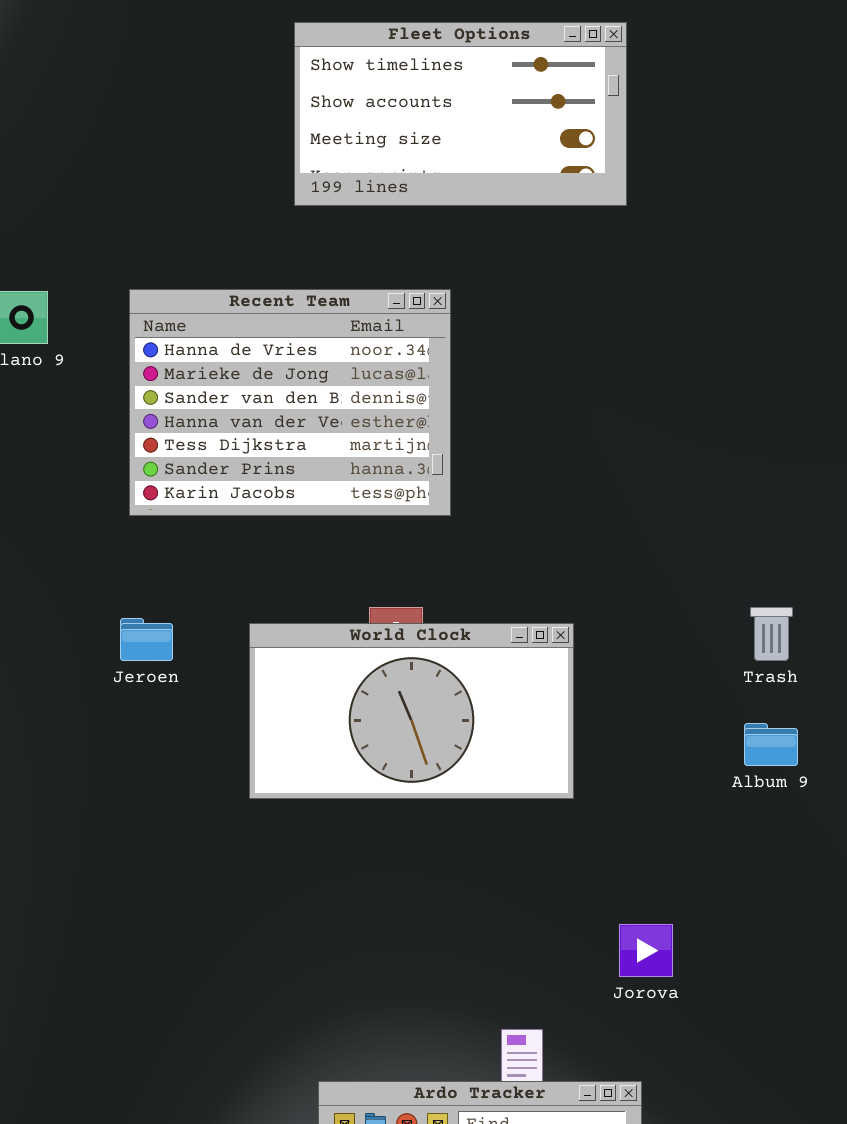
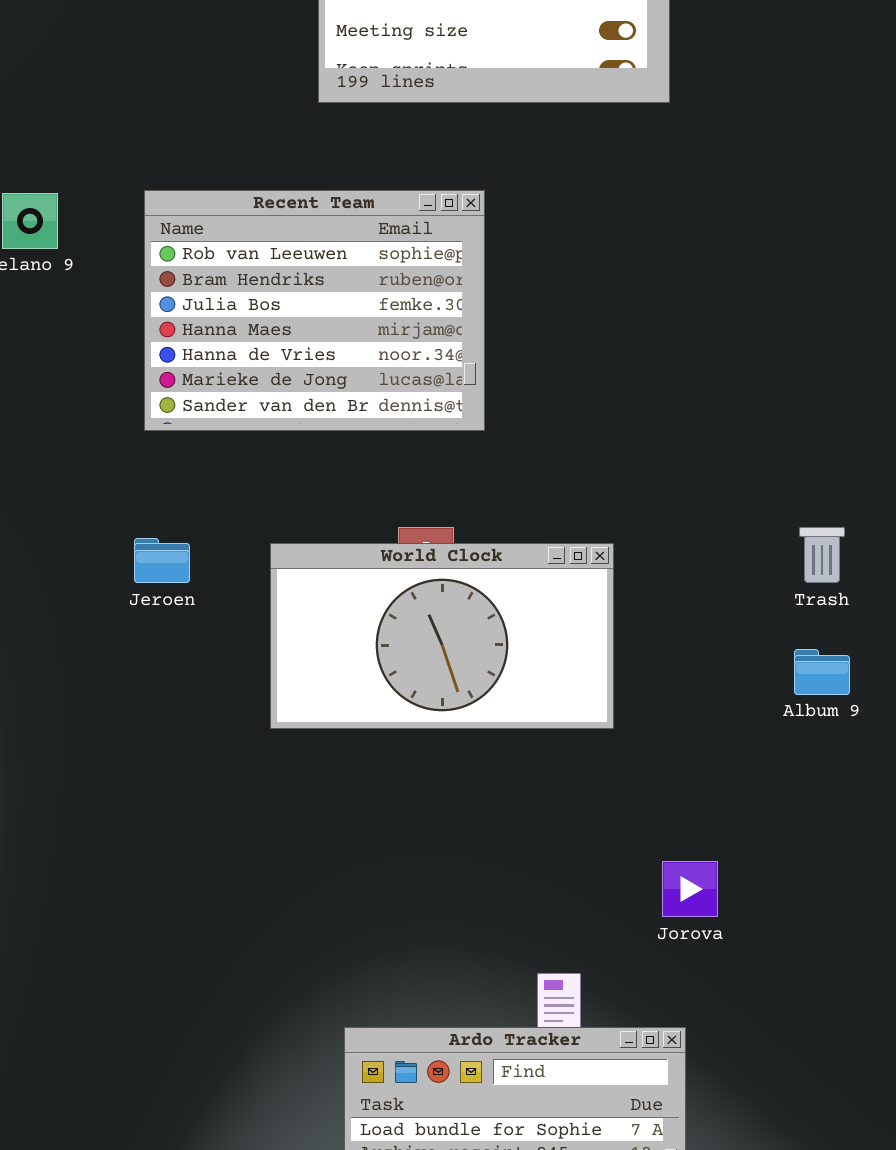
Recent Team: [129,289,451,516] -> [144,190,485,431], scrolled up 4 rows

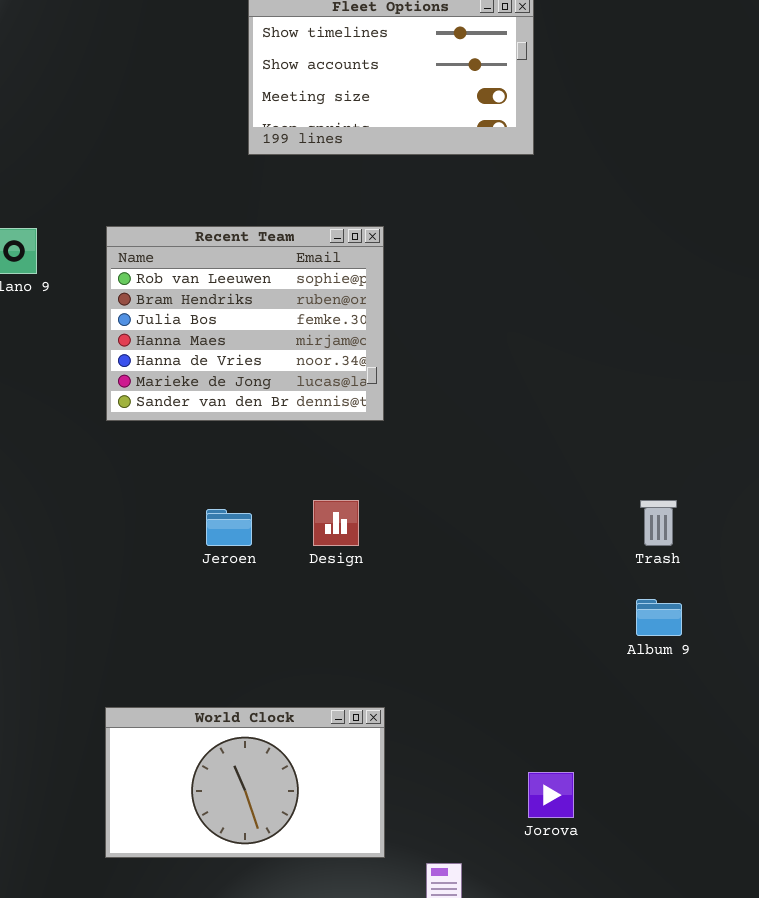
Jeroen: [134,538,190,583] -> [206,509,252,546], moved
World Clock: [270,543,614,729] -> [105,707,385,858], moved

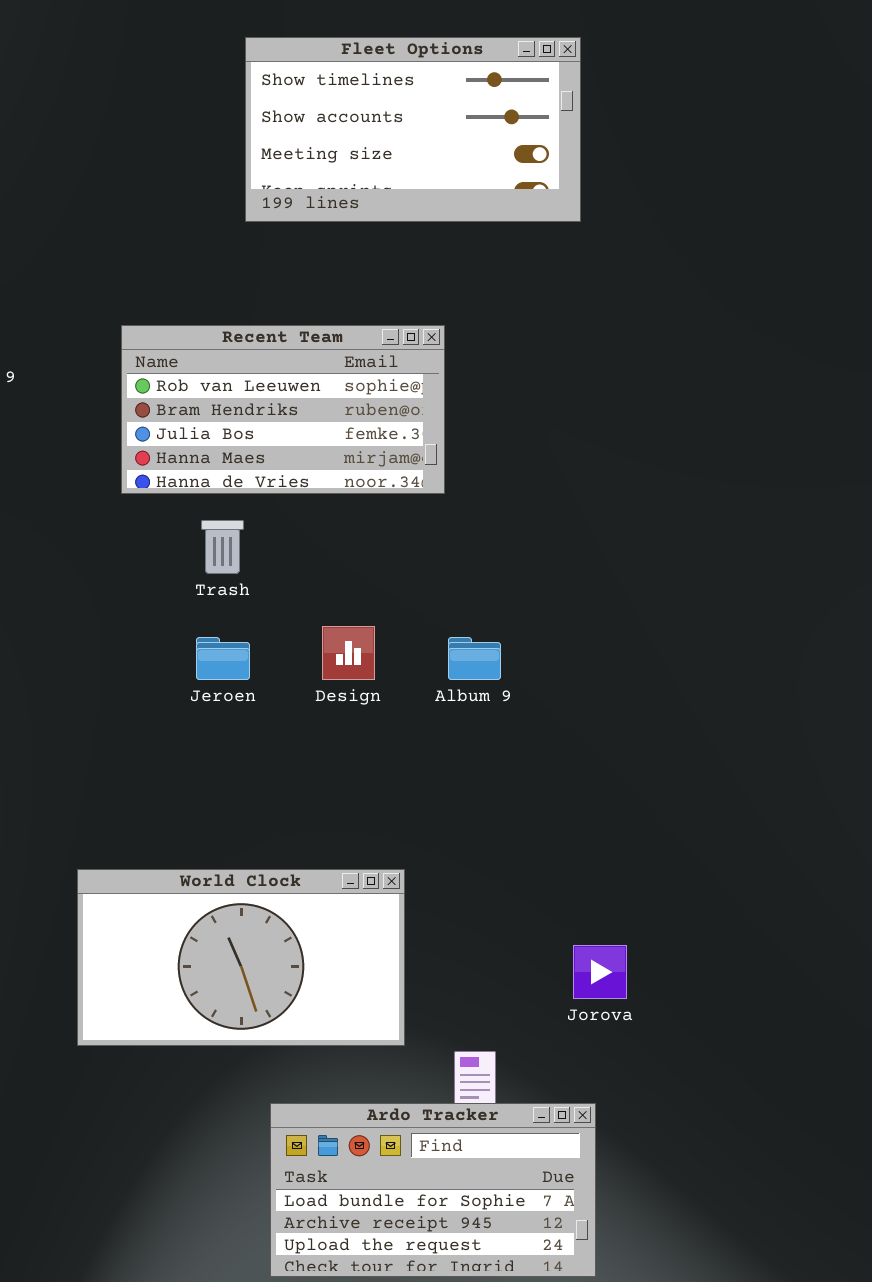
Recent Team: [106,226,384,421] -> [121,325,445,494], moved, resized
Trash: [640,500,677,546] -> [201,520,244,574], moved
Album 9: [636,599,682,636] -> [448,637,501,680], moved

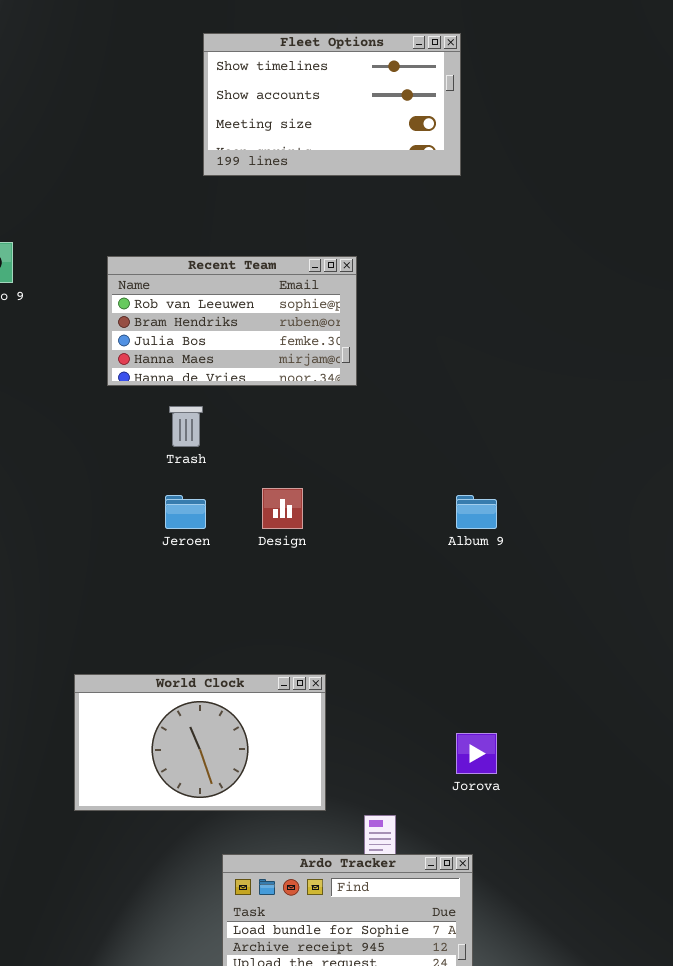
Album 9: [448,637,501,680] -> [456,495,497,529], moved

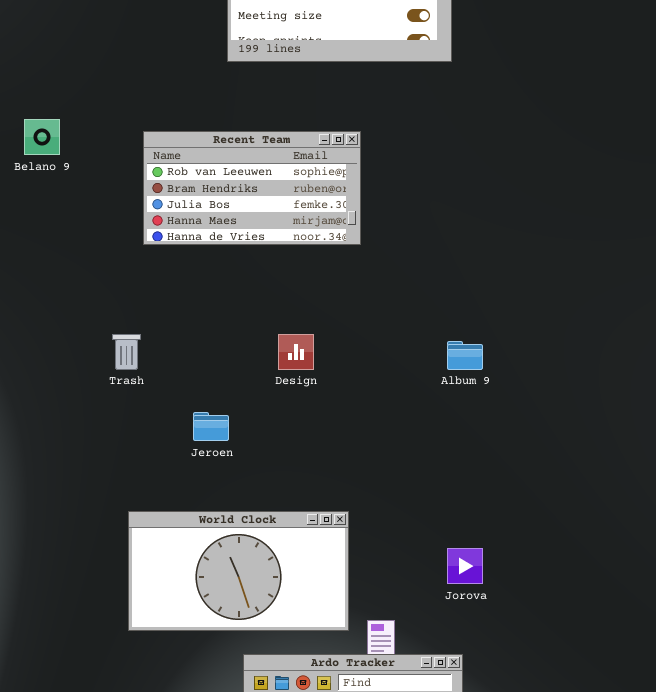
Trash: [169,406,203,447] -> [112,334,141,370], moved
Jeroen: [165,495,206,529] -> [193,412,229,441], moved
World Clock: [74,674,326,811] -> [128,511,349,631], moved

